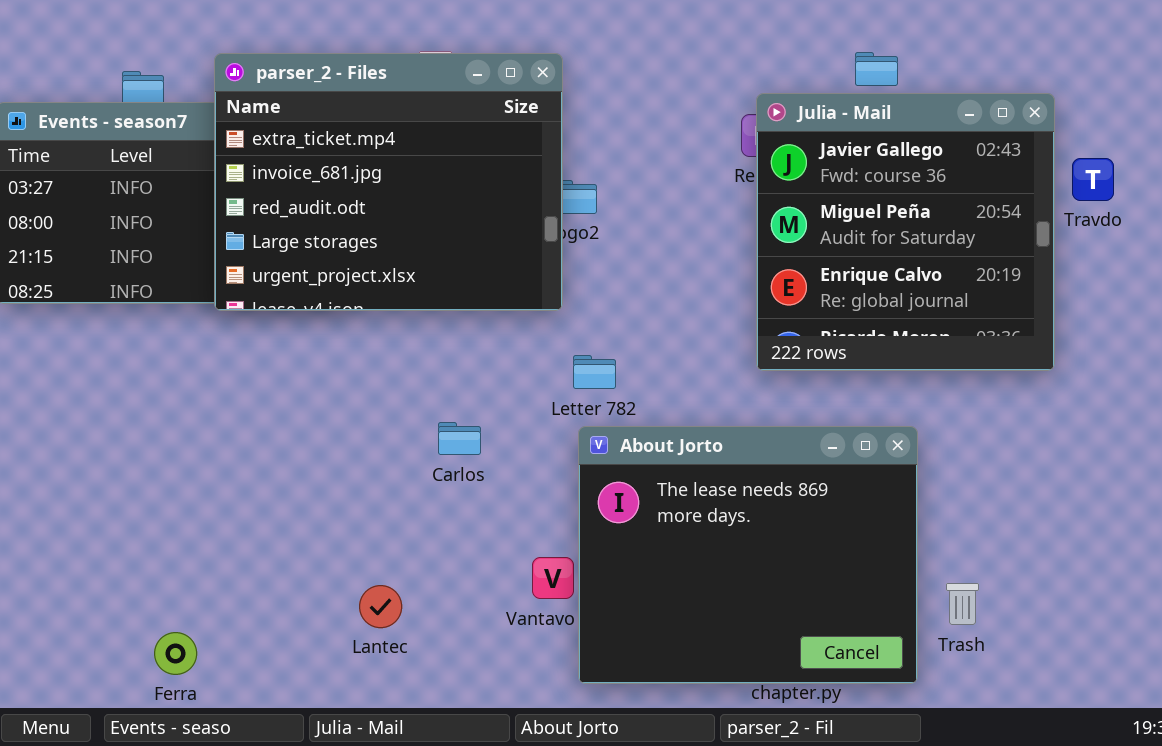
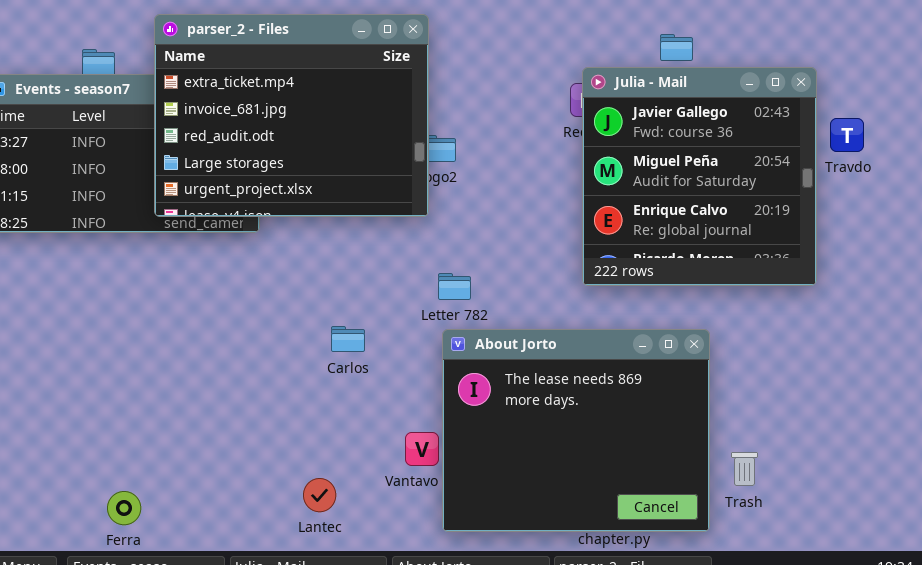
parser_2 - Files: [214,53,563,311] -> [154,14,429,217], moved
Lantec: [359,585,402,628] -> [303,478,336,512], moved

